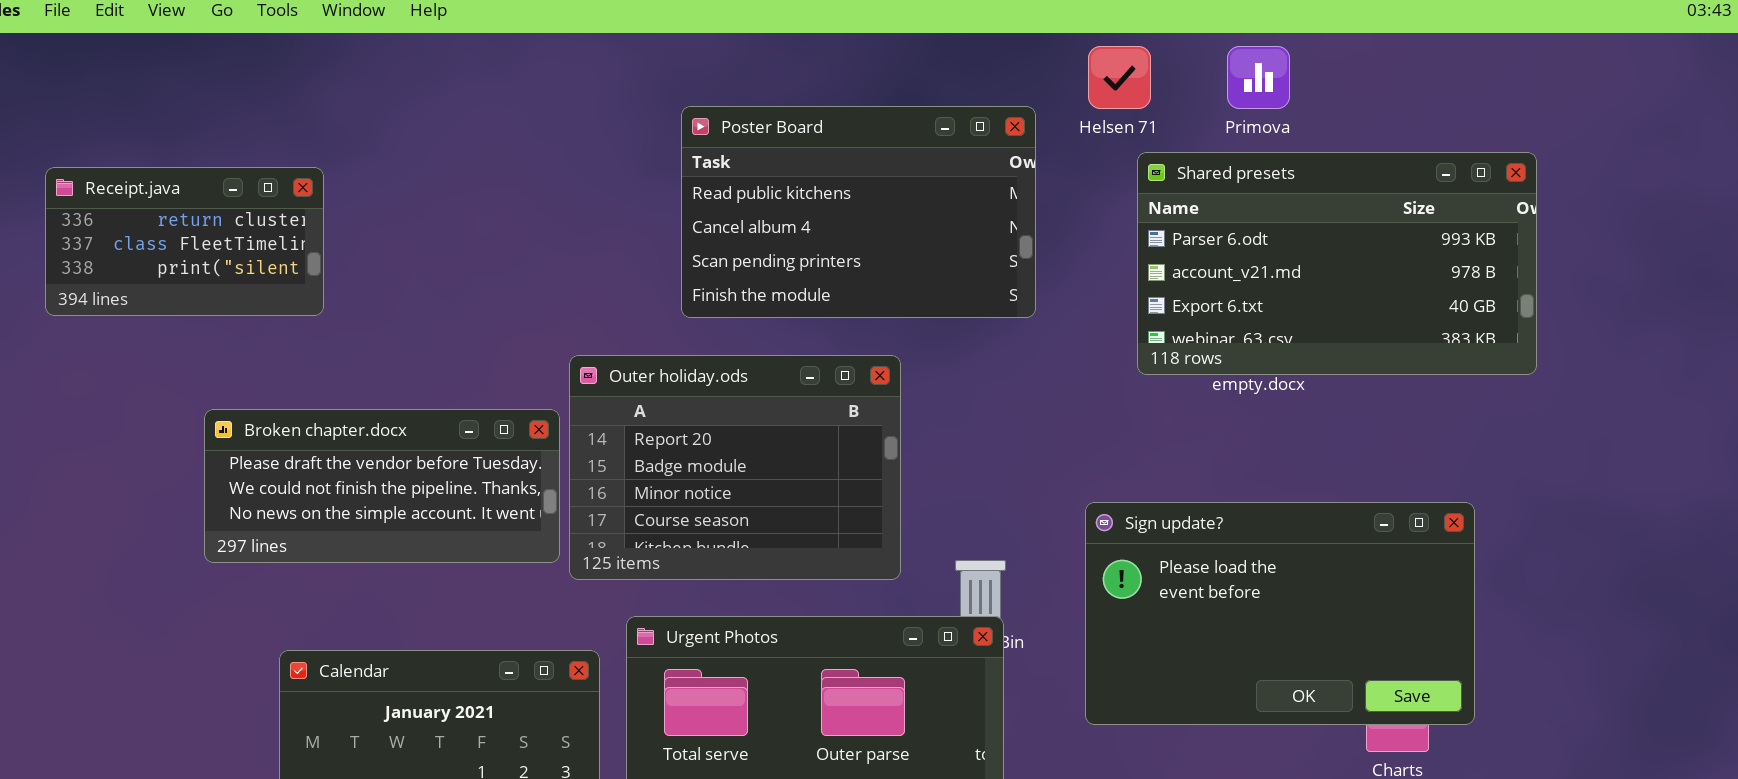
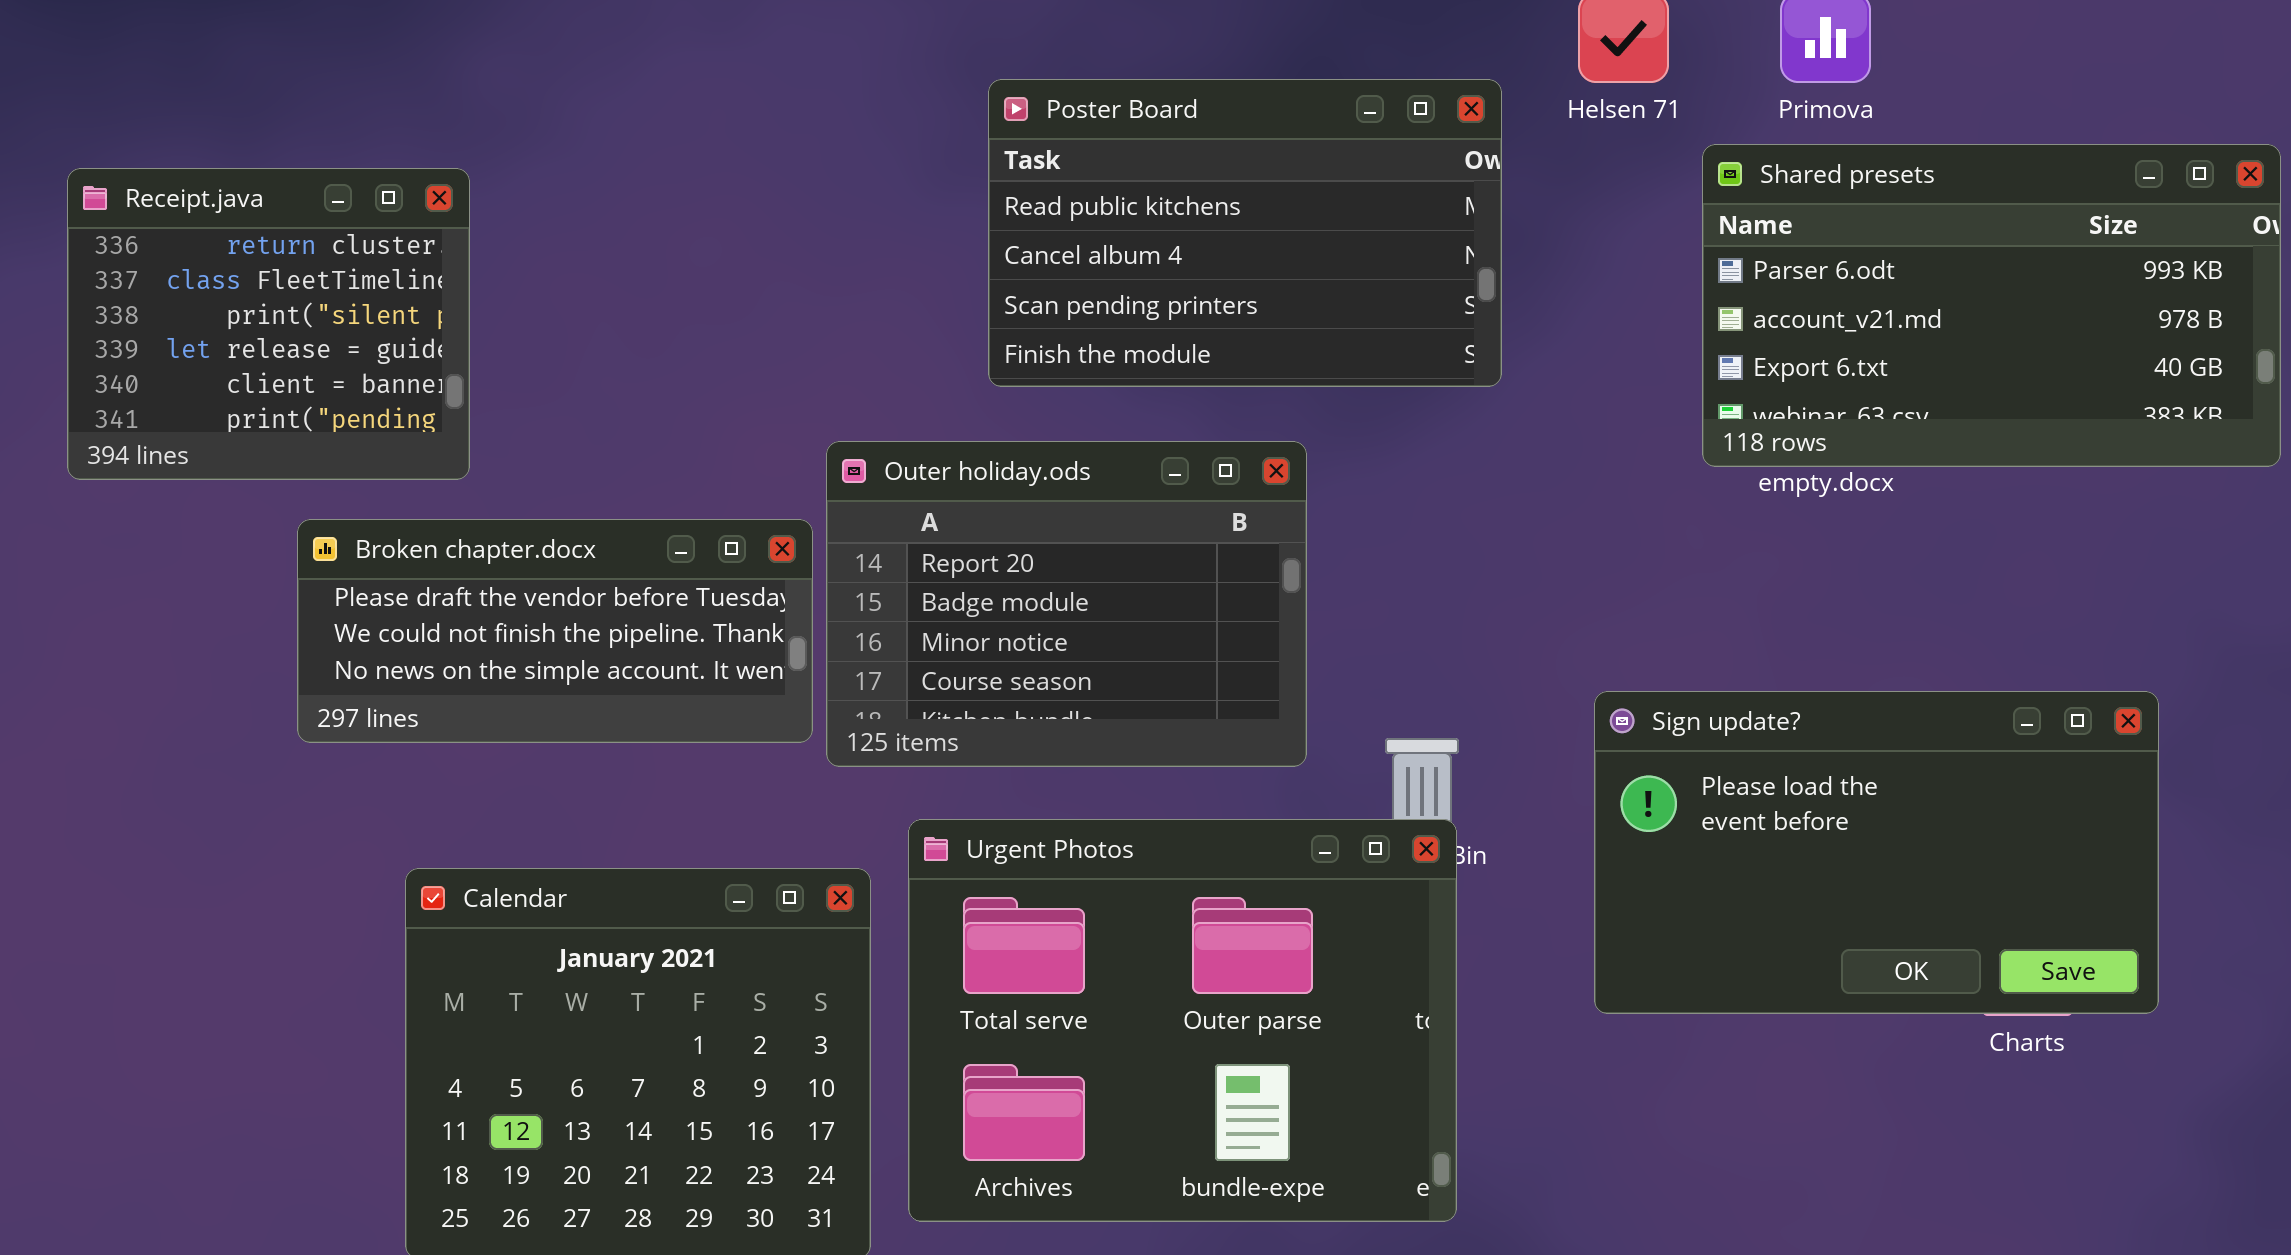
Shared presets: [1137,152,1537,375] -> [1702,144,2281,467], moved
Receipt.java: [45,167,324,316] -> [67,168,470,480], resized
Sign update?: [1085,502,1475,725] -> [1594,691,2159,1014], moved

